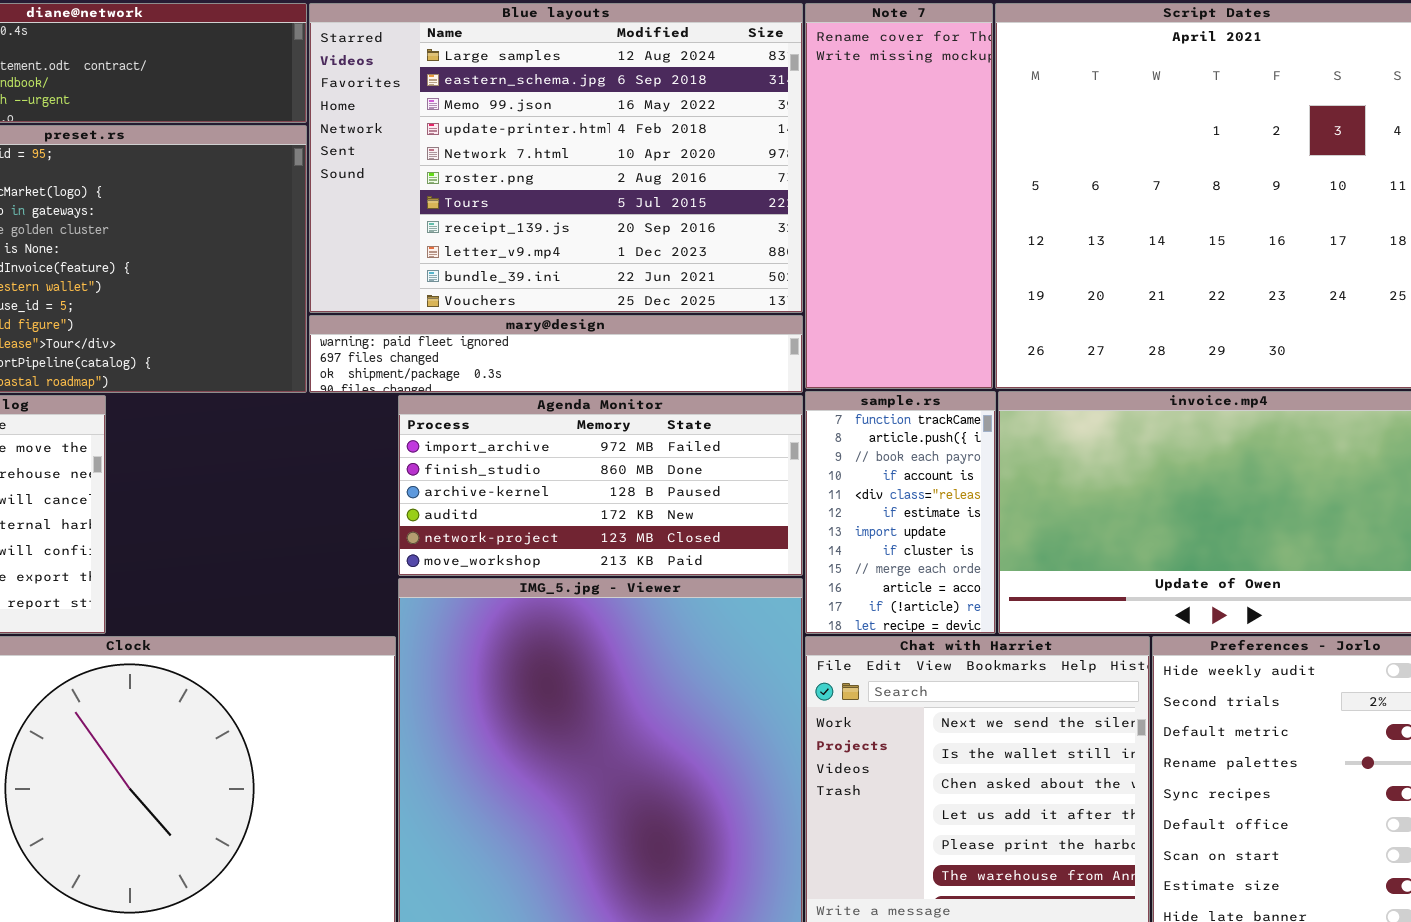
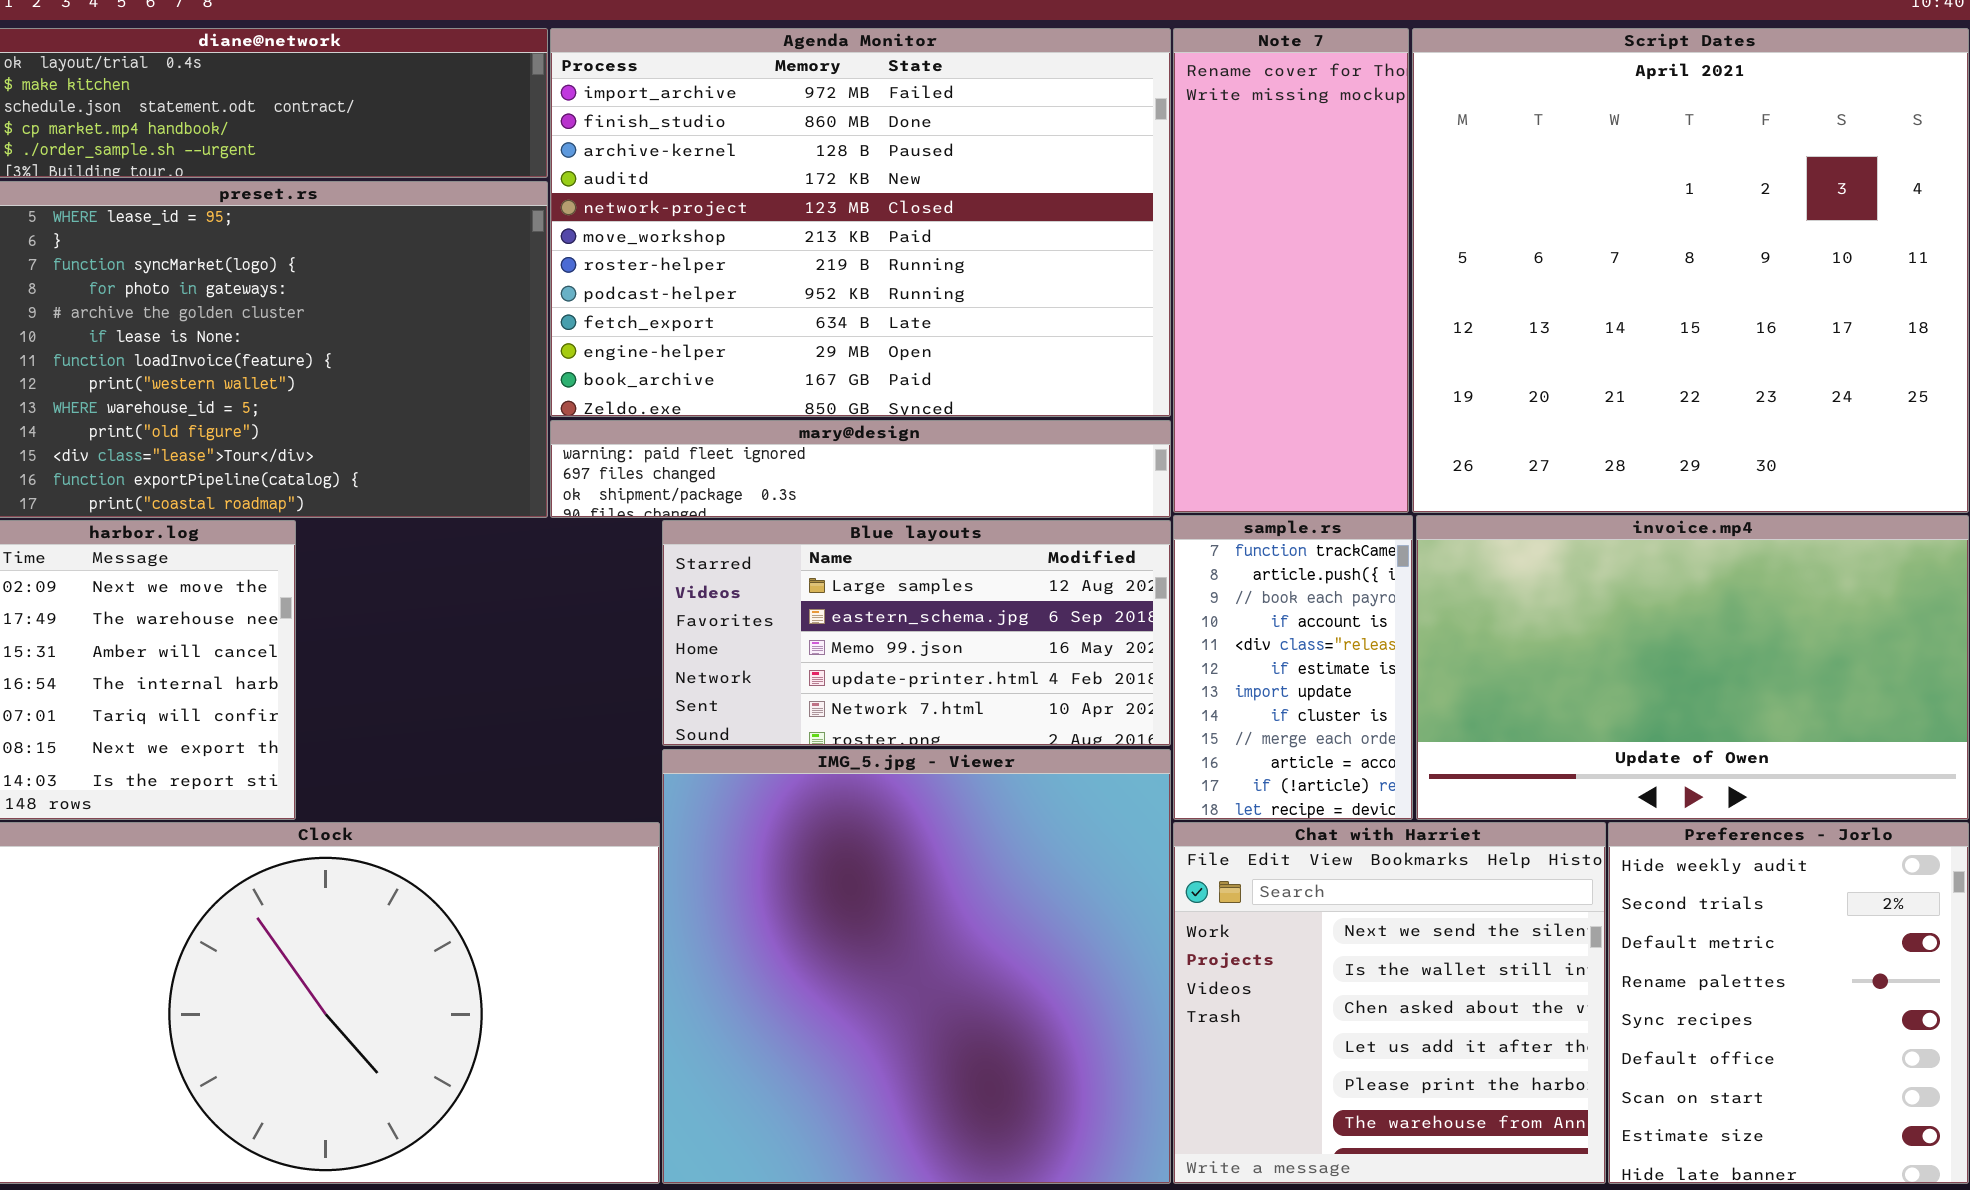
Blue layouts: [309,3,803,313] -> [662,520,1171,746], moved, resized
Agenda Monitor: [398,395,803,576] -> [550,28,1171,417], moved, resized

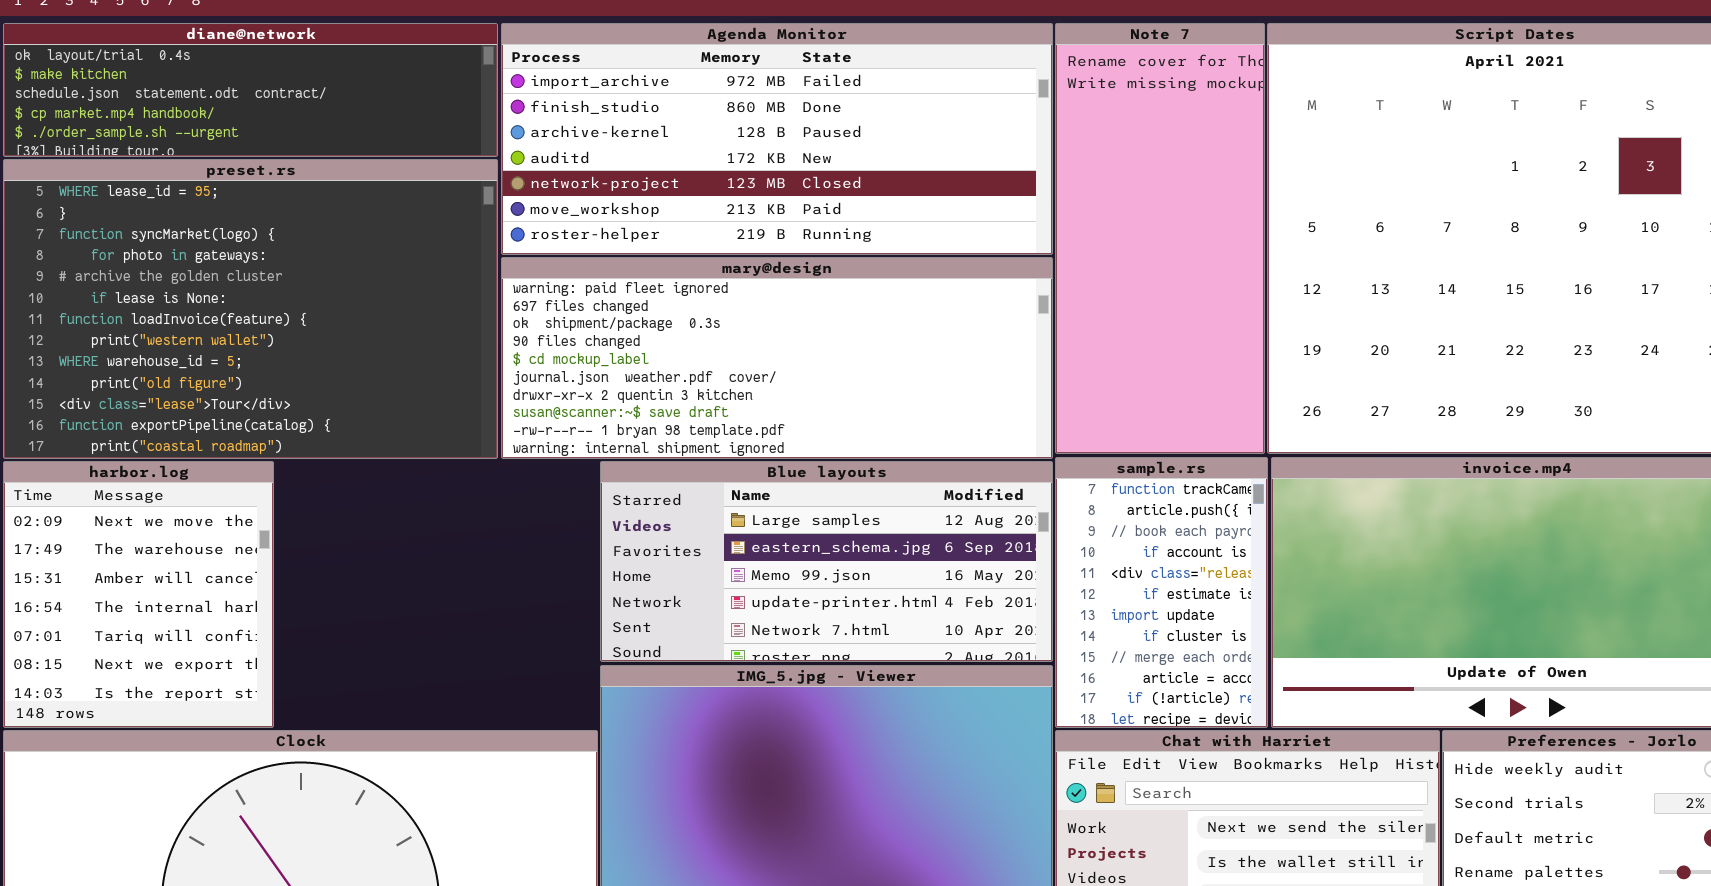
Agenda Monitor: [550,28,1171,417] -> [501,23,1053,255], resized
mary@design: [550,420,1171,518] -> [501,257,1053,459], resized

